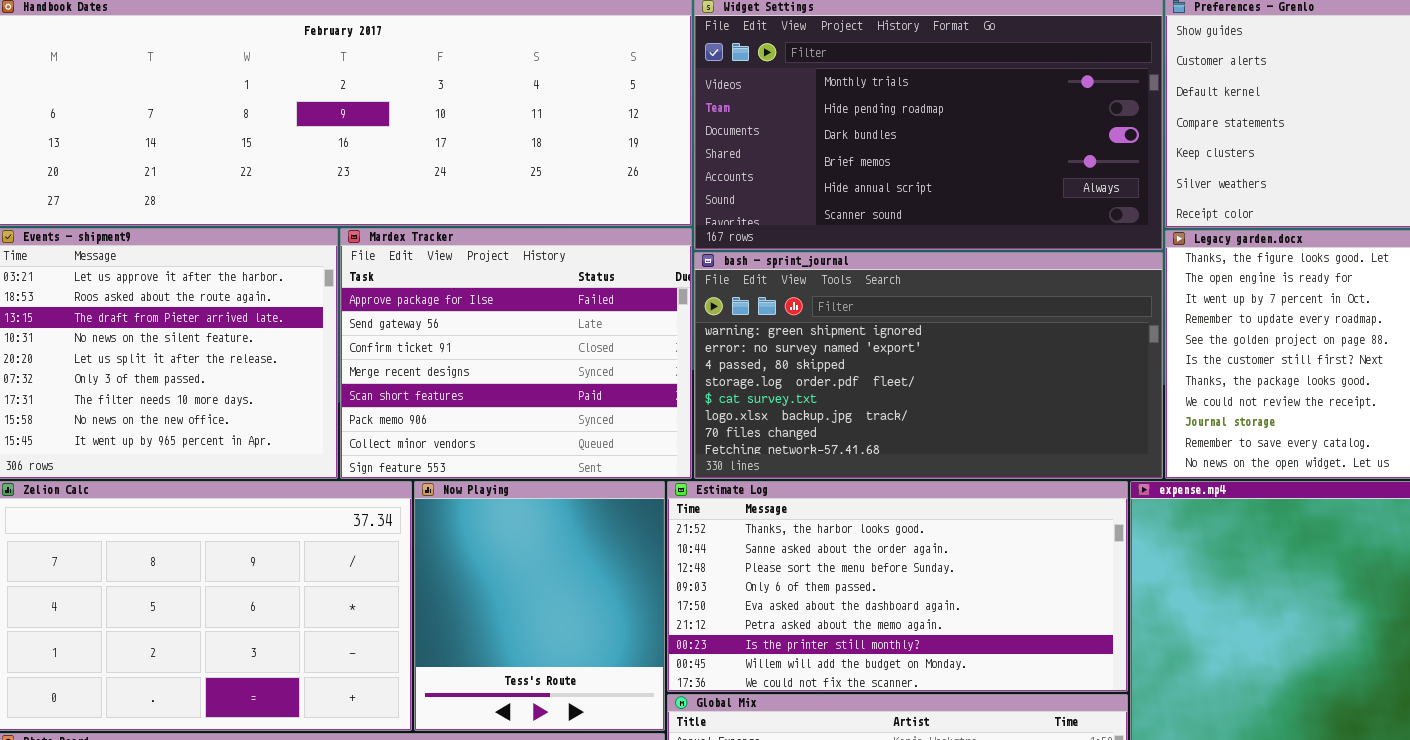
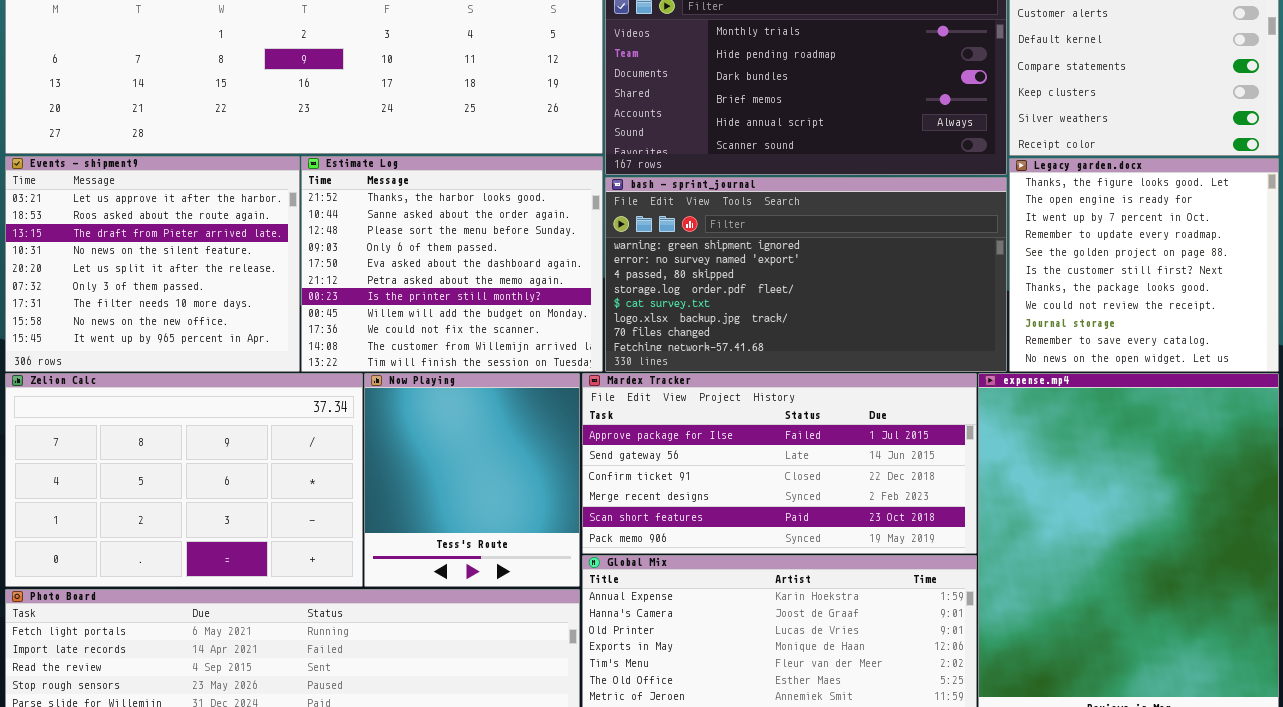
Mardex Tracker: [340,228,692,479] -> [582,373,977,554], moved, resized
Estimate Log: [667,481,1128,692] -> [301,156,603,372], moved, resized

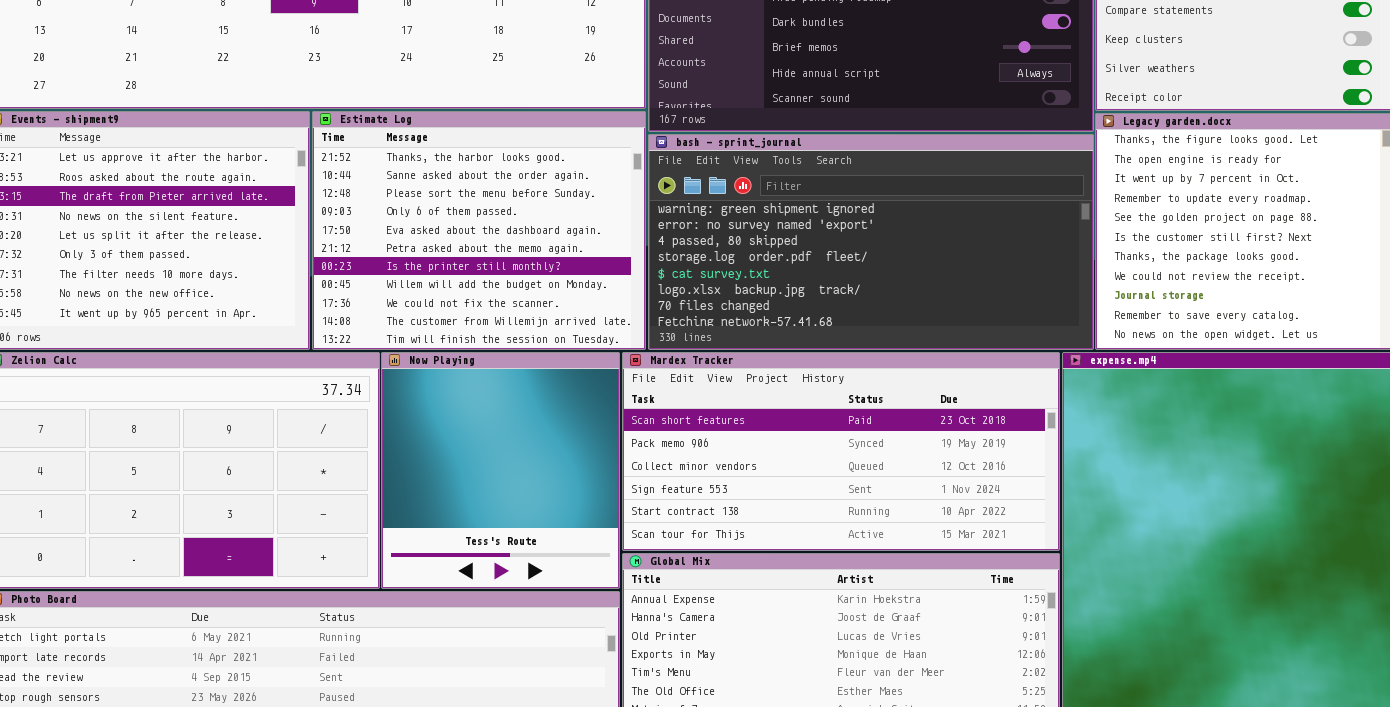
Mardex Tracker: [582,373,977,554] -> [622,352,1060,551], scrolled down 4 rows

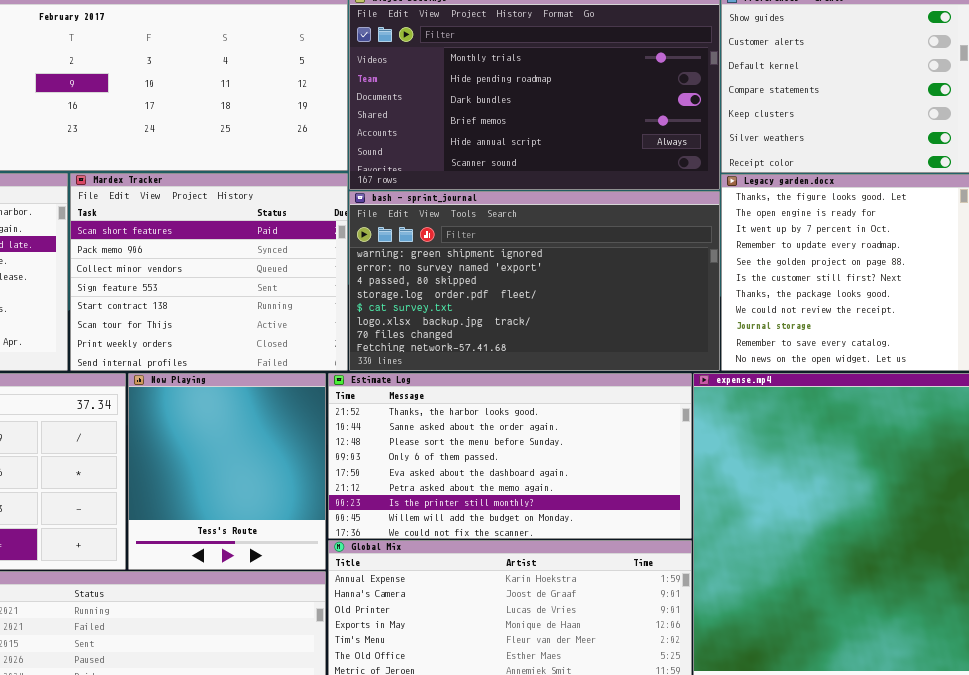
Estimate Log: [312,111,646,350] -> [328,373,692,539], moved, resized
Mardex Tracker: [622,352,1060,551] -> [70,173,348,371], moved, resized

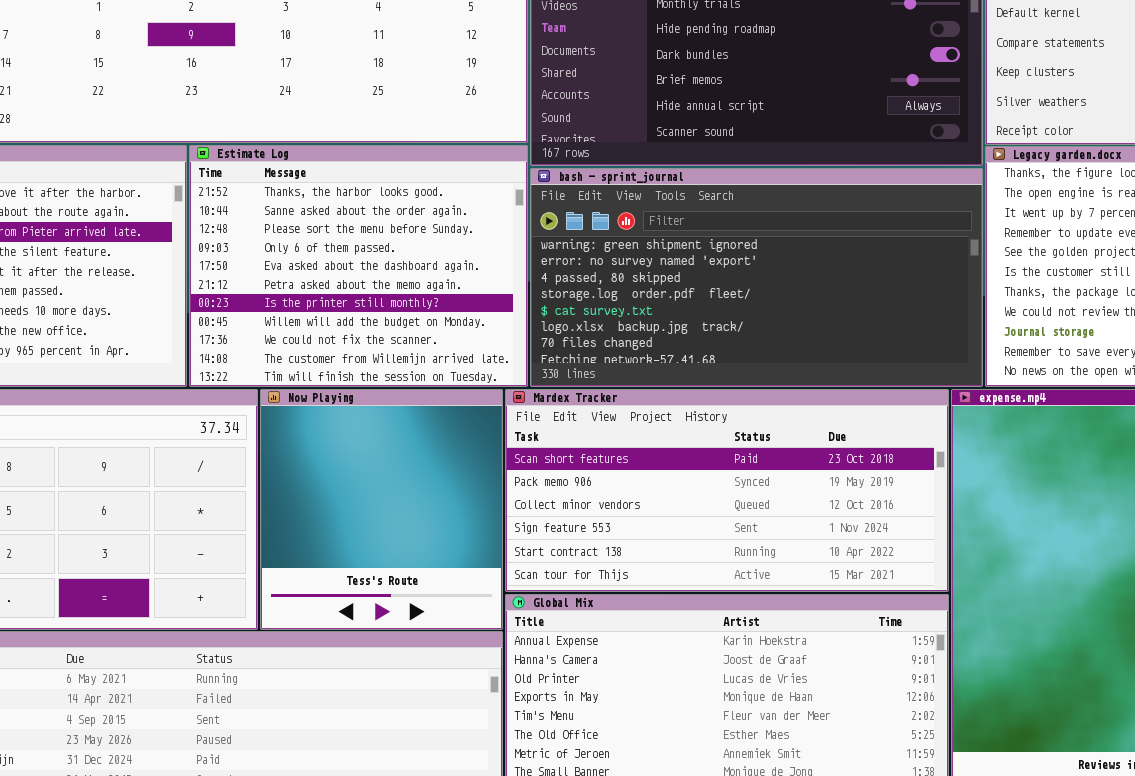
Mardex Tracker: [70,173,348,371] -> [505,389,949,592], moved, resized
Estimate Log: [328,373,692,539] -> [189,145,528,387], moved, resized

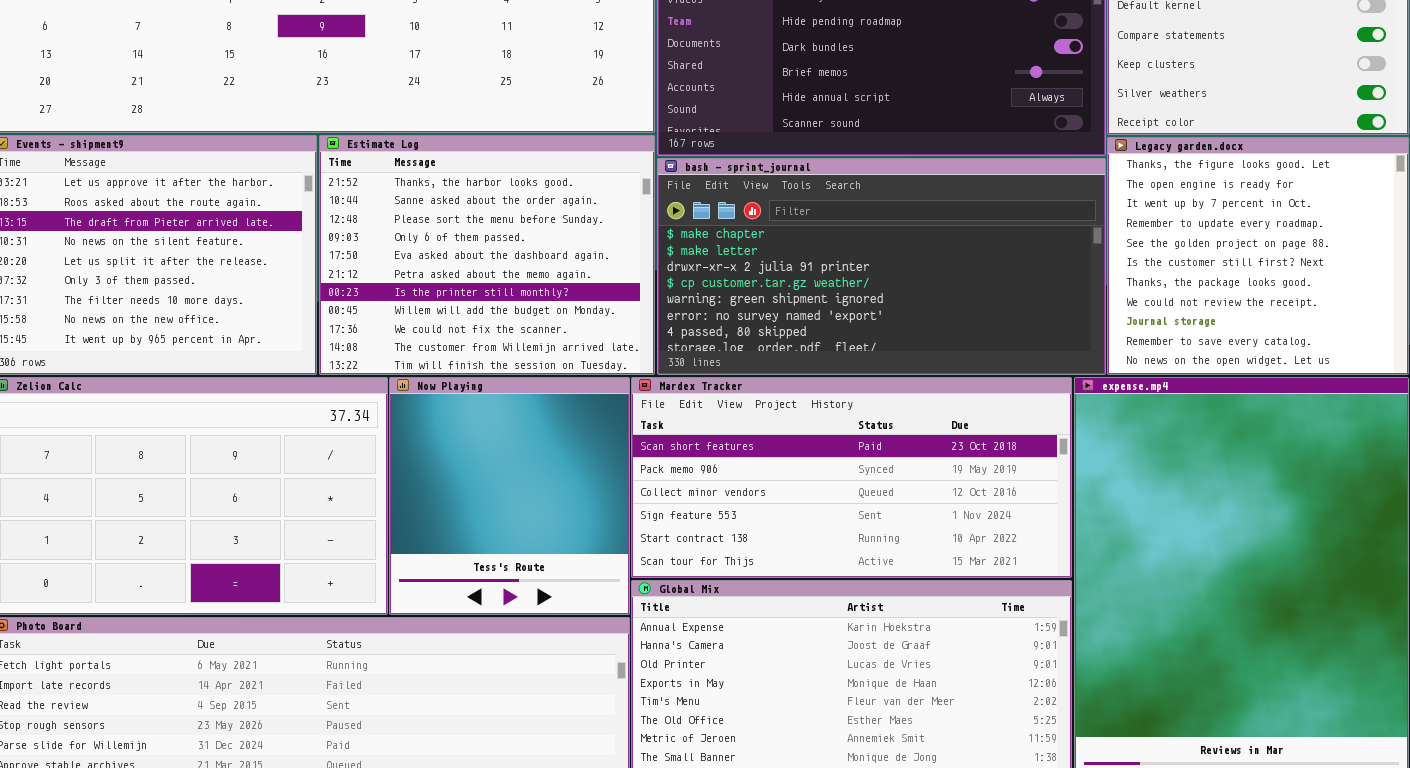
bash - sprint_journal: [530,168,983,387] -> [657,158,1106,375], scrolled up 4 rows

